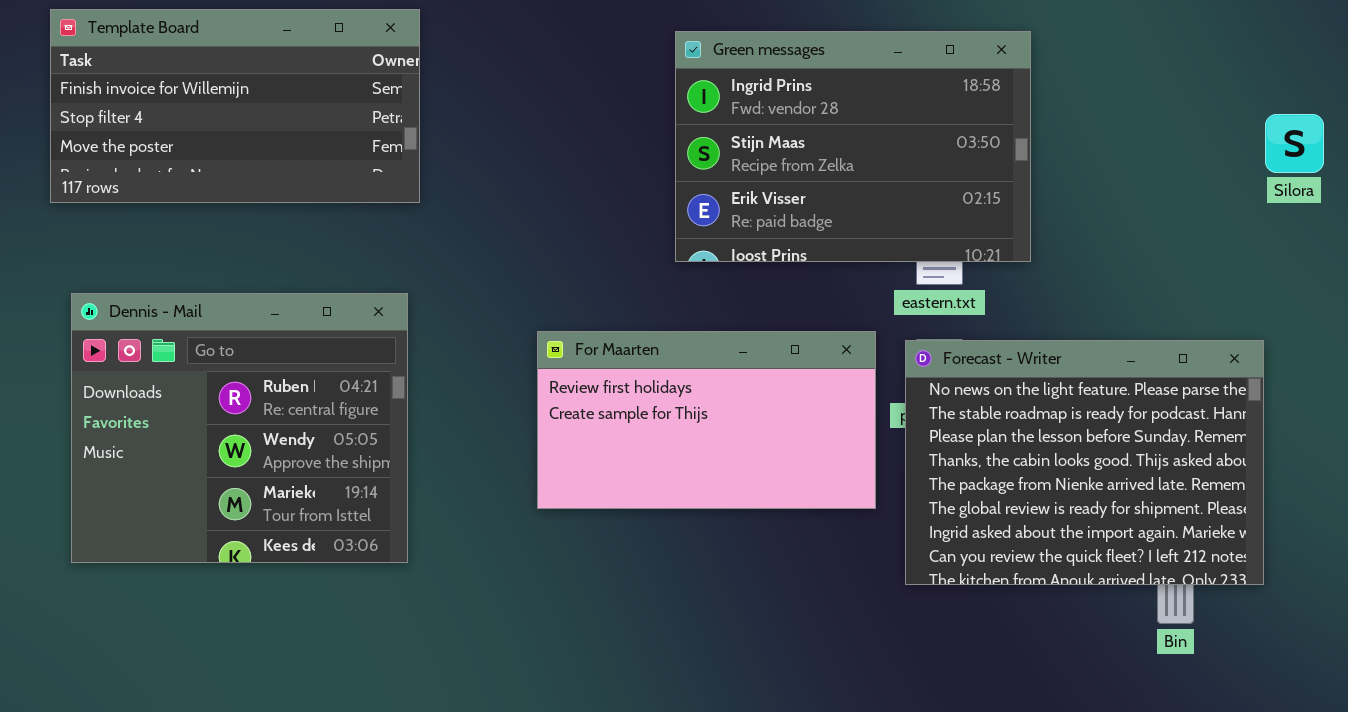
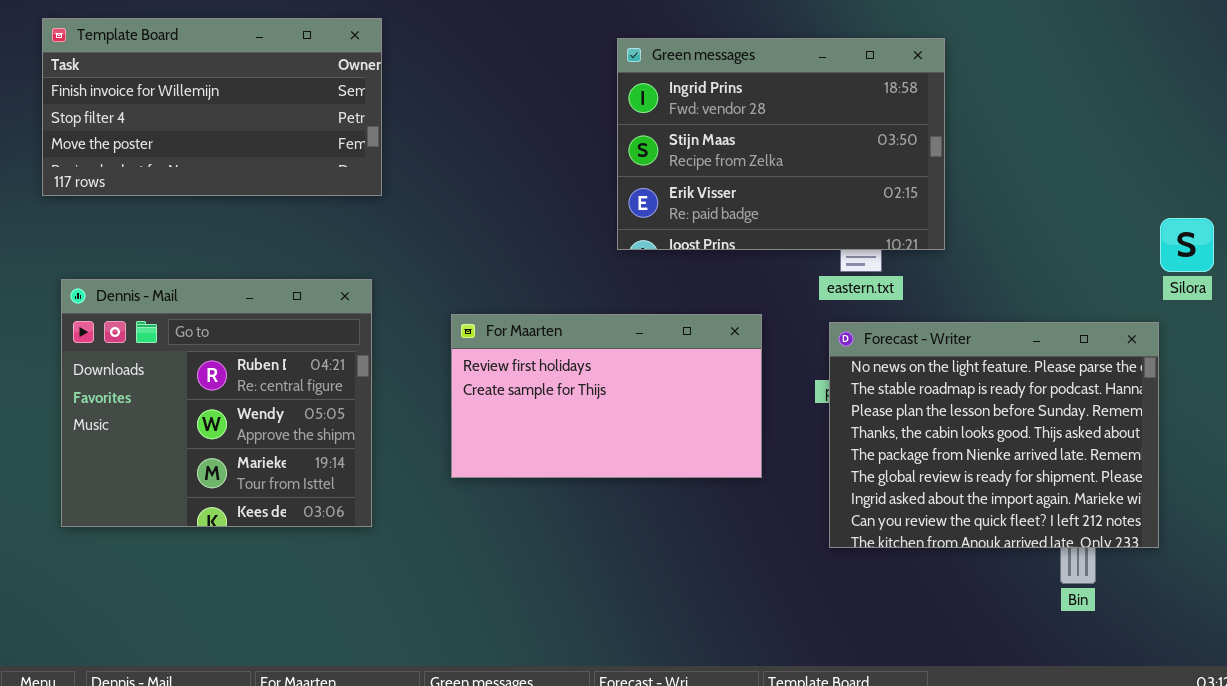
Silora: [1265,114,1324,173] -> [1160,218,1214,272], moved
For Maarten: [537,331,876,509] -> [451,314,762,478], moved

